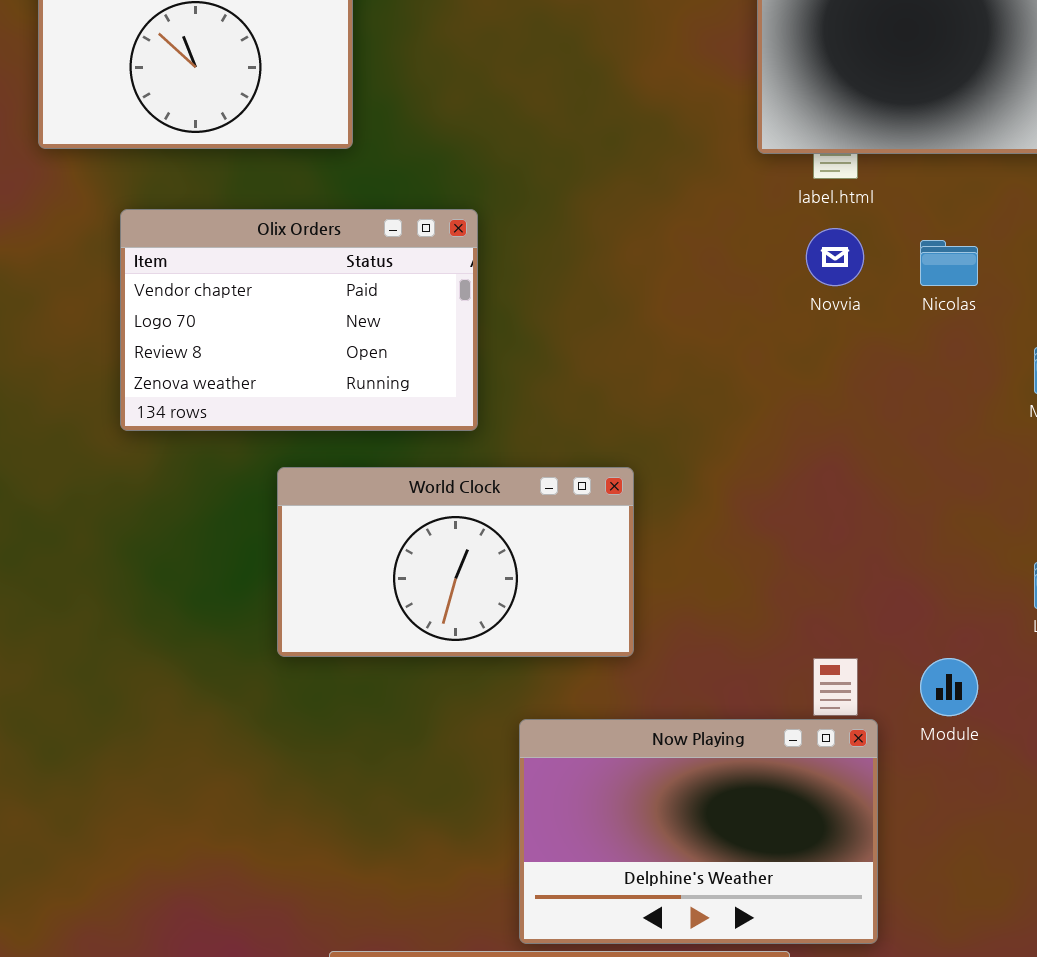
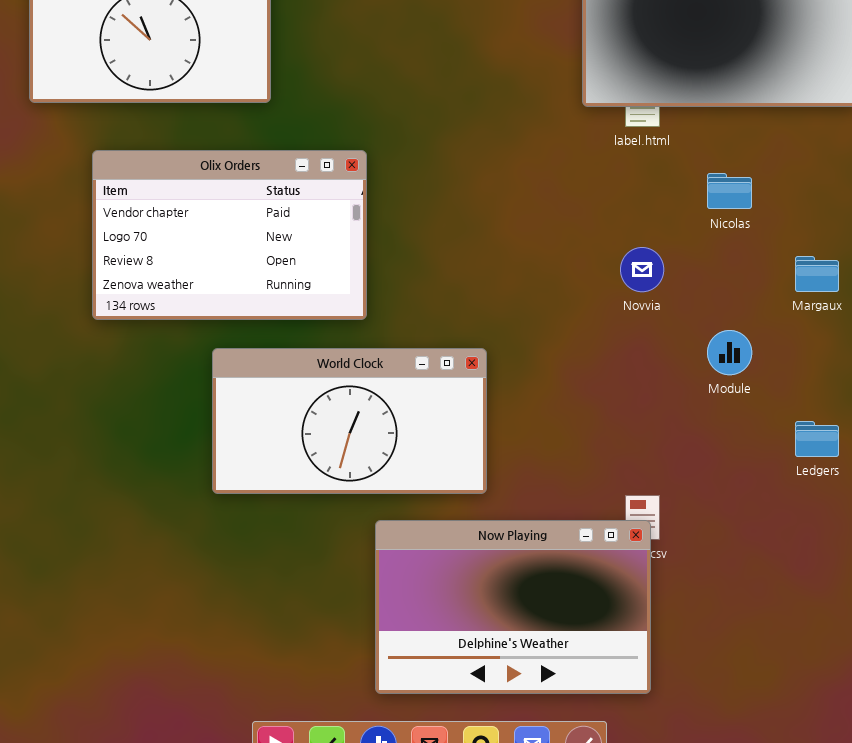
Novvia: [806,228,864,286] -> [620,247,664,292], moved
Module: [920,658,978,716] -> [707,330,752,375], moved
Now Playing: [519,719,878,944] -> [375,520,651,694], moved

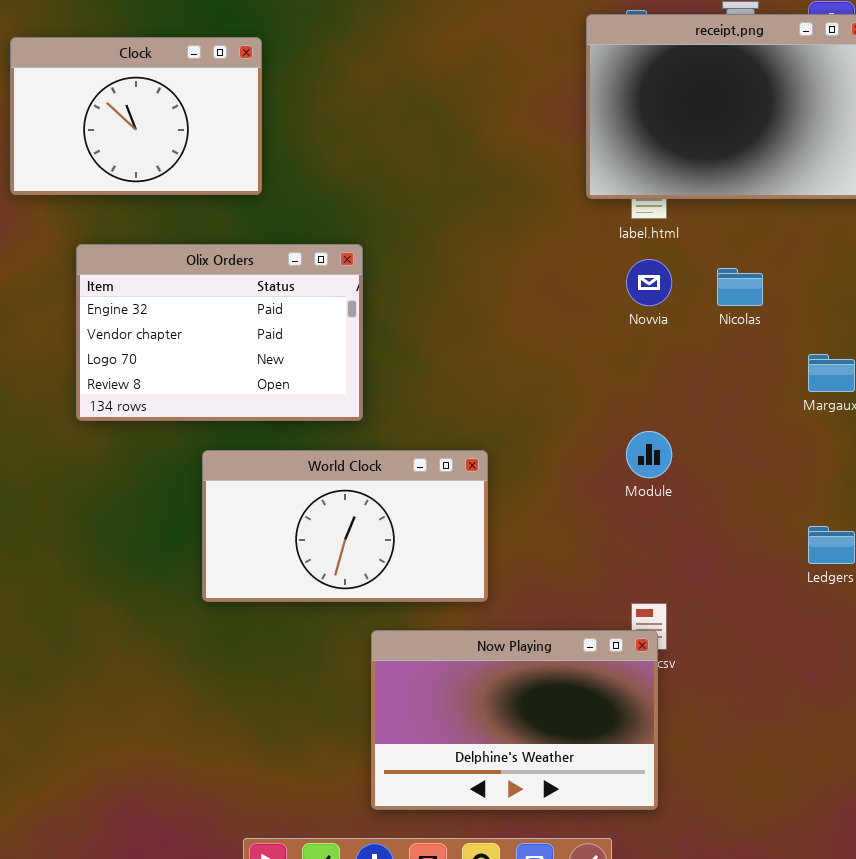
Olix Orders: [92,150,367,320] -> [76,244,363,421], scrolled up 1 row
Novvia: [620,247,664,292] -> [626,259,672,306], moved
Module: [707,330,752,375] -> [626,431,672,478], moved

